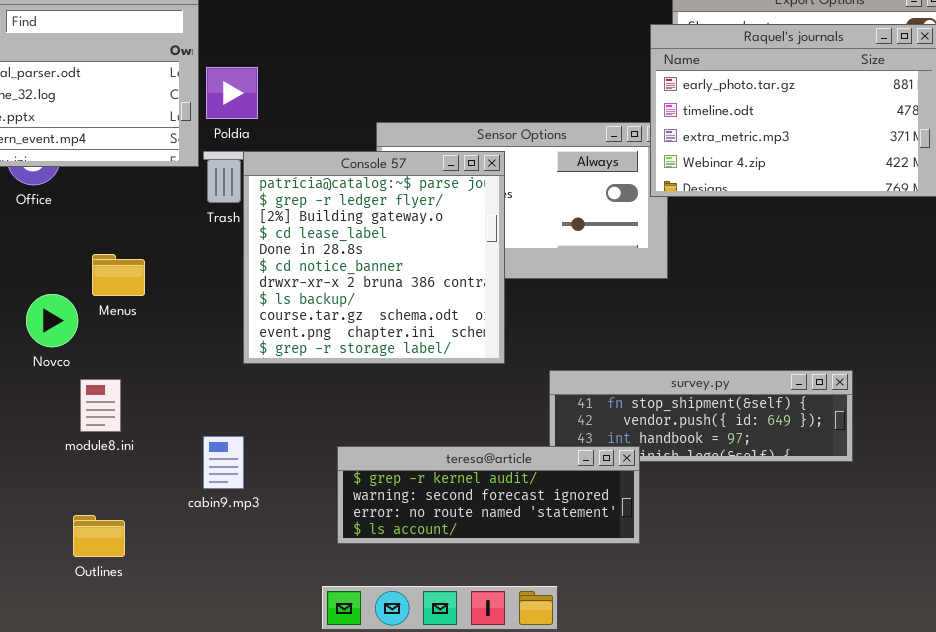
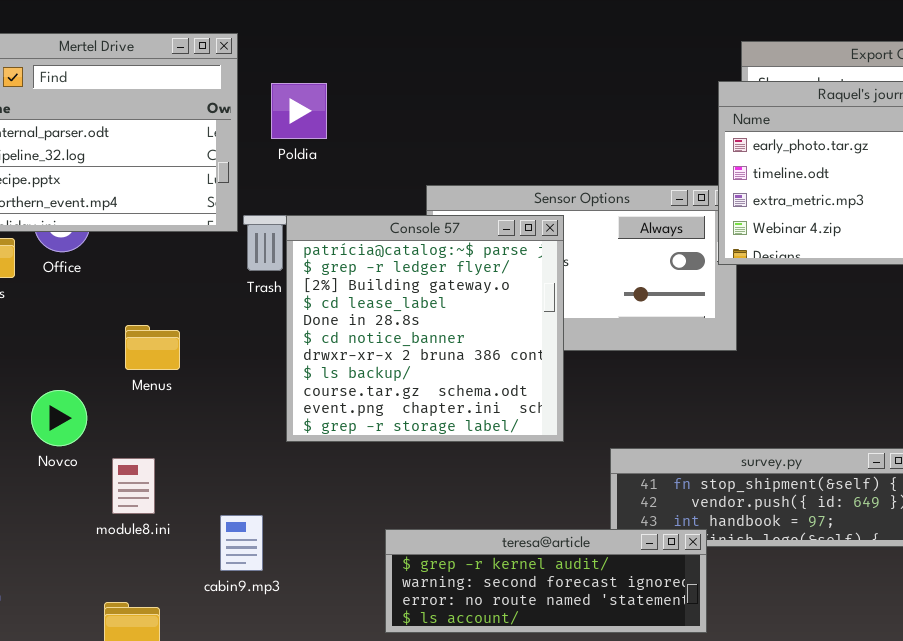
Poldia: [206,67,258,119] -> [271,83,327,139], moved
Novco: [26,294,78,347] -> [31,390,87,446], moved
cabin9.mp3: [203,436,244,489] -> [220,515,263,571], moved

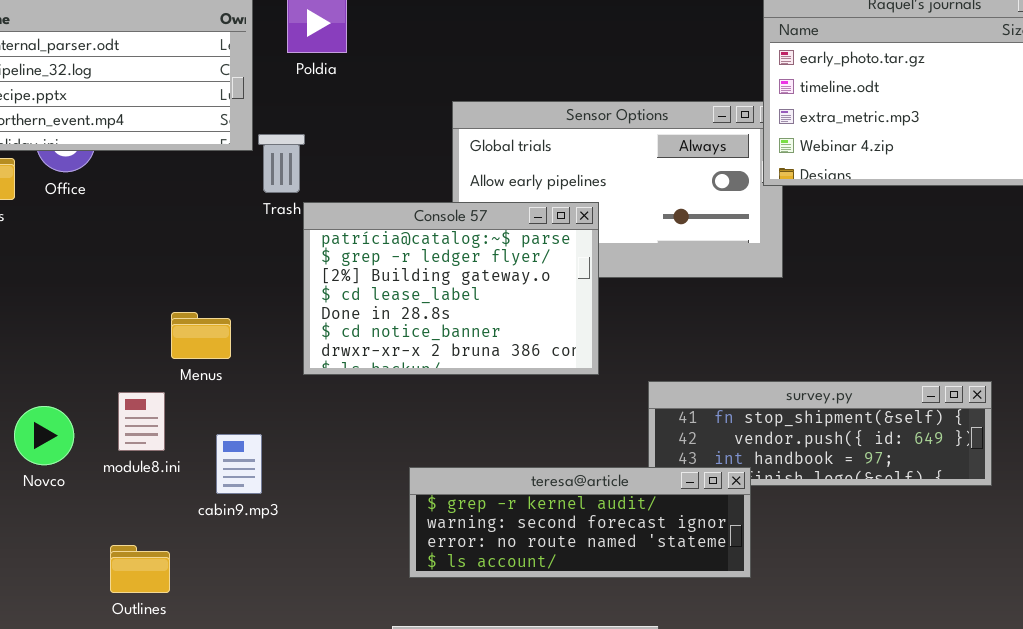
Console 57: [286,215,564,442] -> [303,202,599,375], resized
Menus: [125,325,180,370] -> [171,312,231,359], moved
Novco: [31,390,87,446] -> [14,406,74,465], moved
cabin9.mp3: [220,515,263,571] -> [216,434,262,494], moved

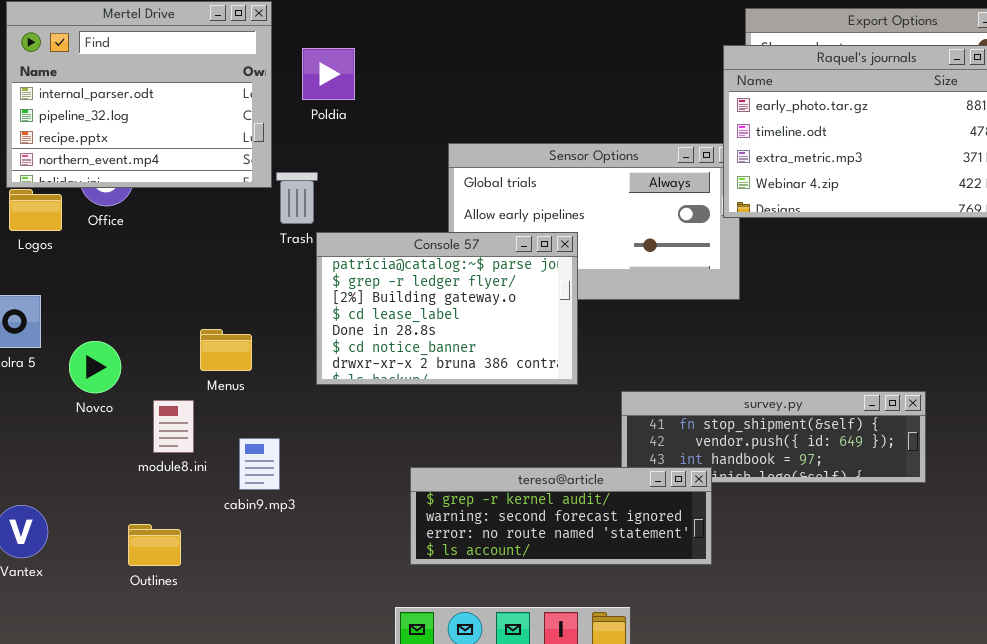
Novco: [14,406,74,465] -> [69,341,121,393], moved
Outlines: [110,545,170,593] -> [128,524,181,566], moved

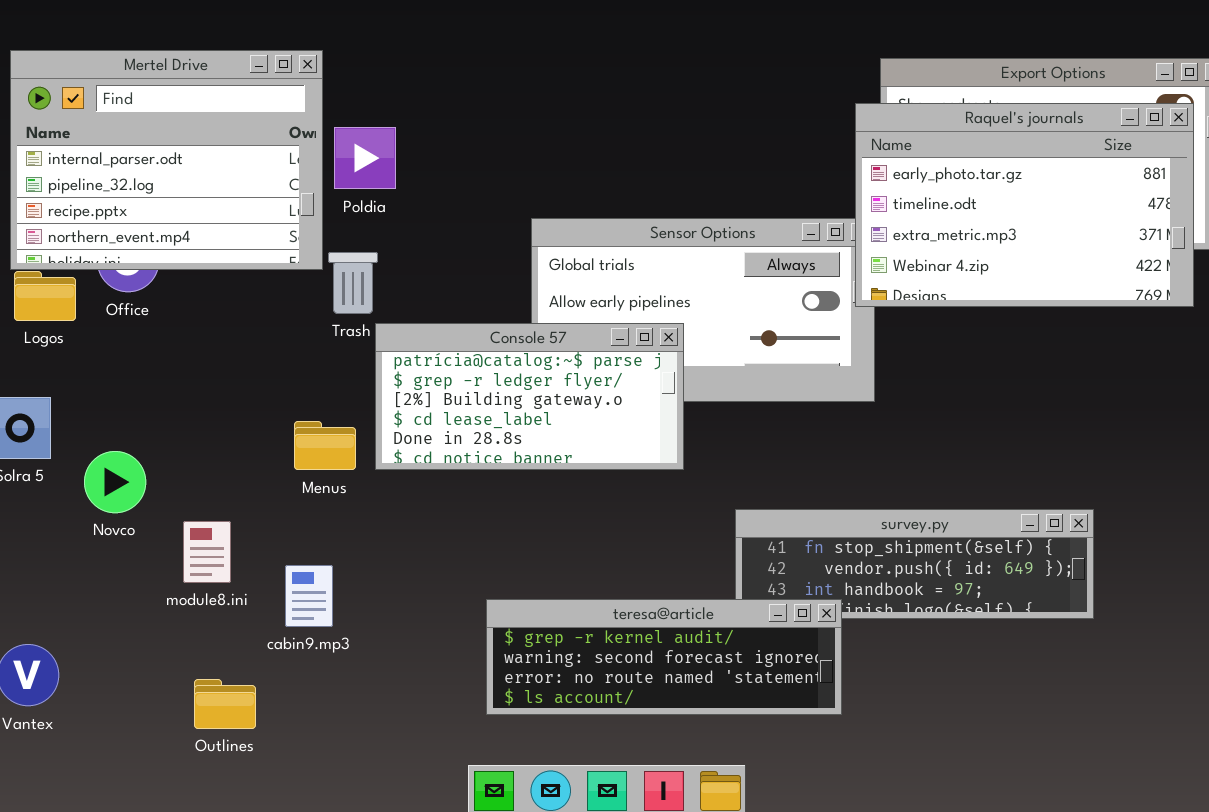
Poldia: [302,48,355,100] -> [334,127,396,189], moved
Console 57: [316,232,578,385] -> [375,323,684,470], resized
Menus: [200,329,252,371] -> [294,421,356,470], moved
Outlines: [128,524,181,566] -> [194,679,256,729], moved

